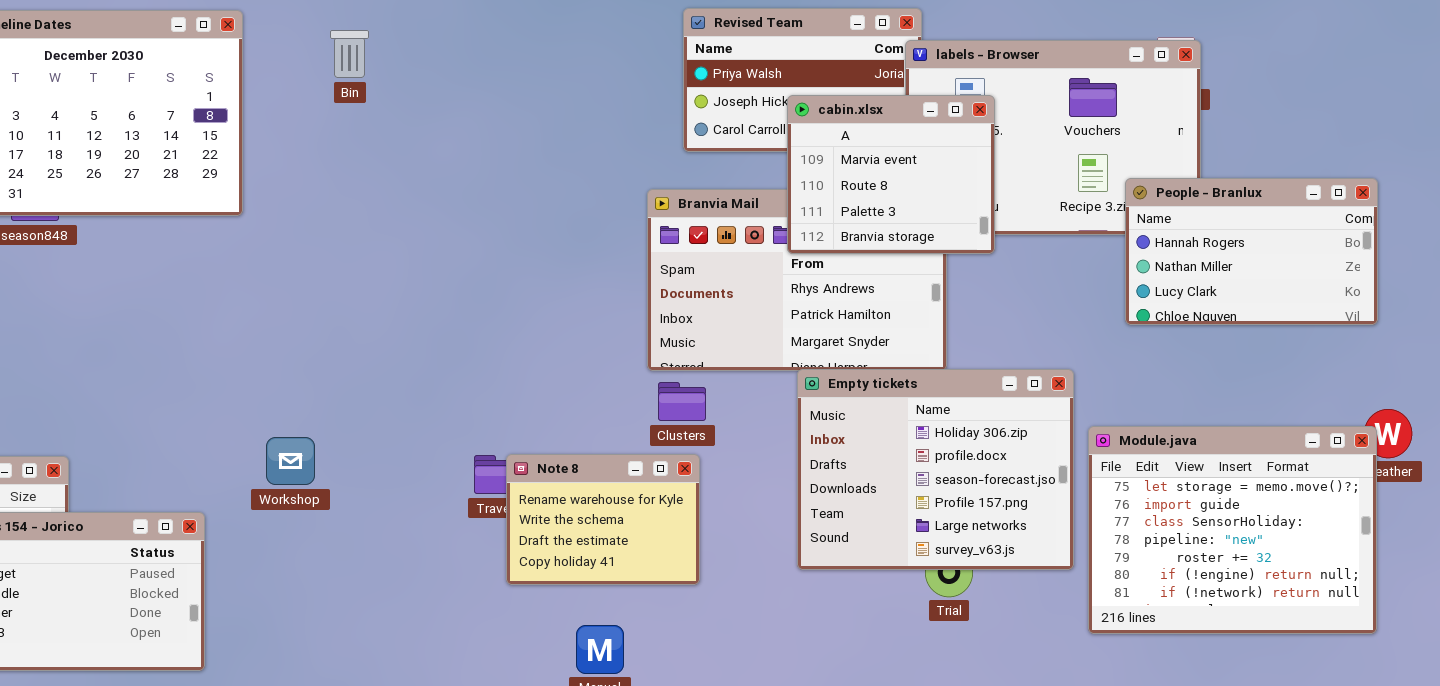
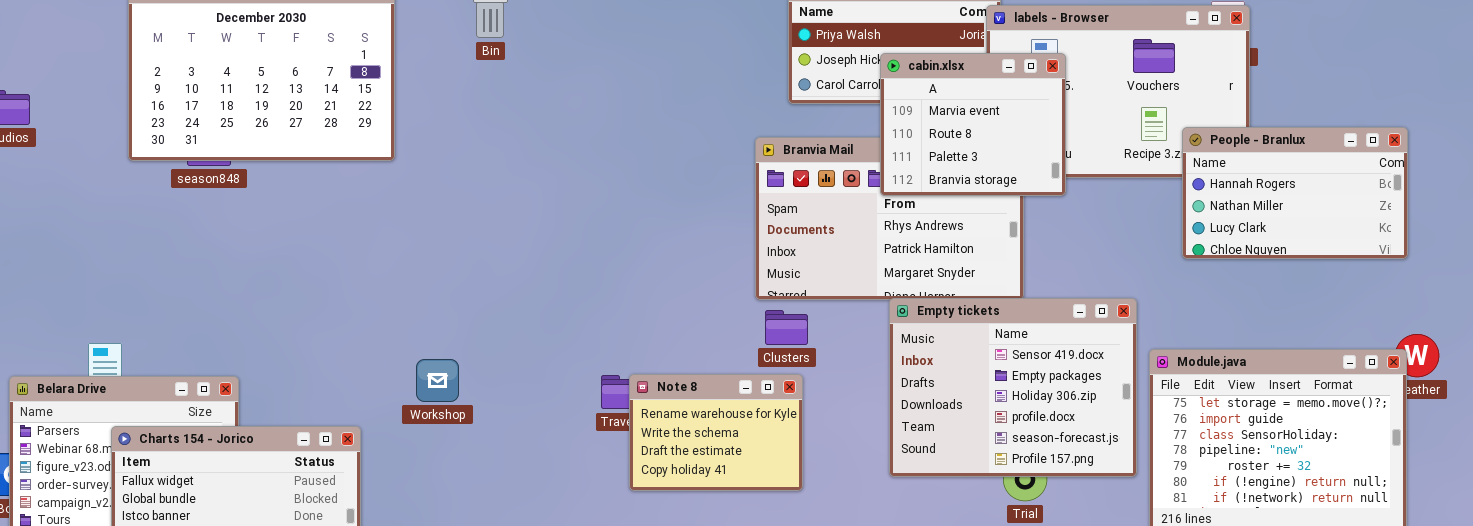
Empty tickets: [797,369,1074,570] -> [889,298,1137,477], scrolled up 2 rows

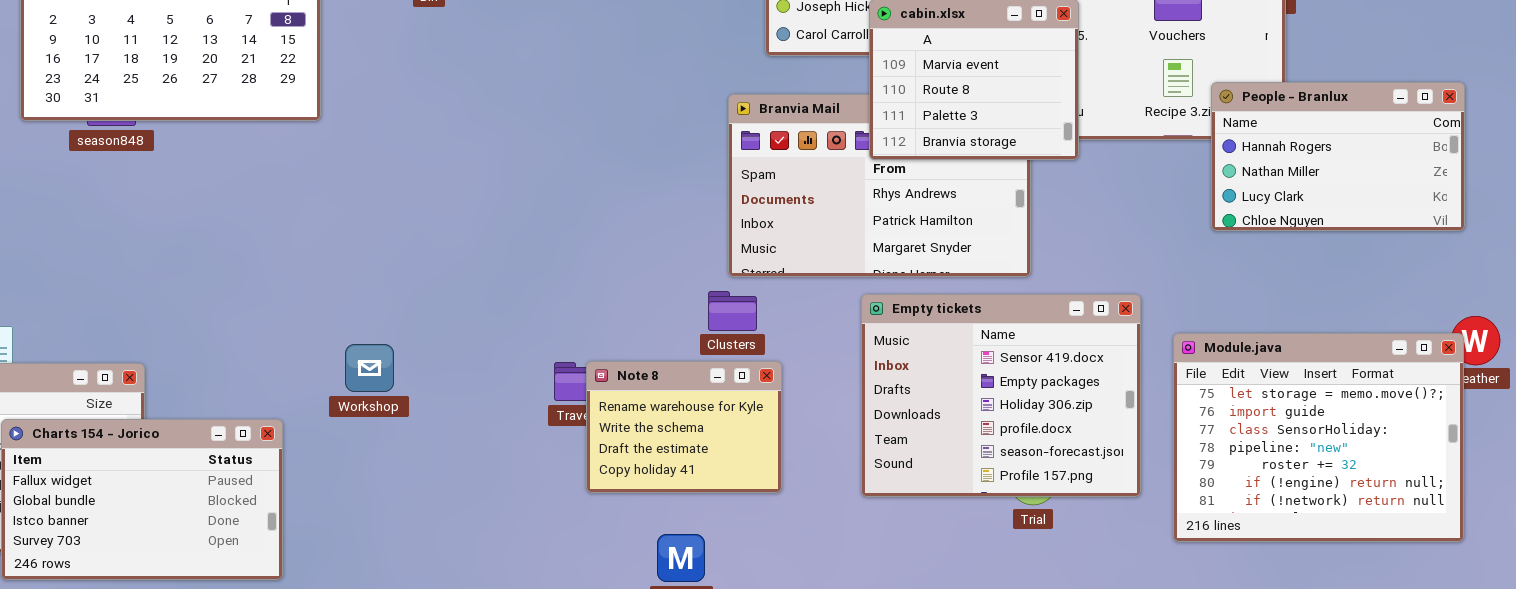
Empty tickets: [889,298,1137,477] -> [861,294,1141,497], moved
Clusters: [765,310,808,345] -> [708,291,757,331], moved

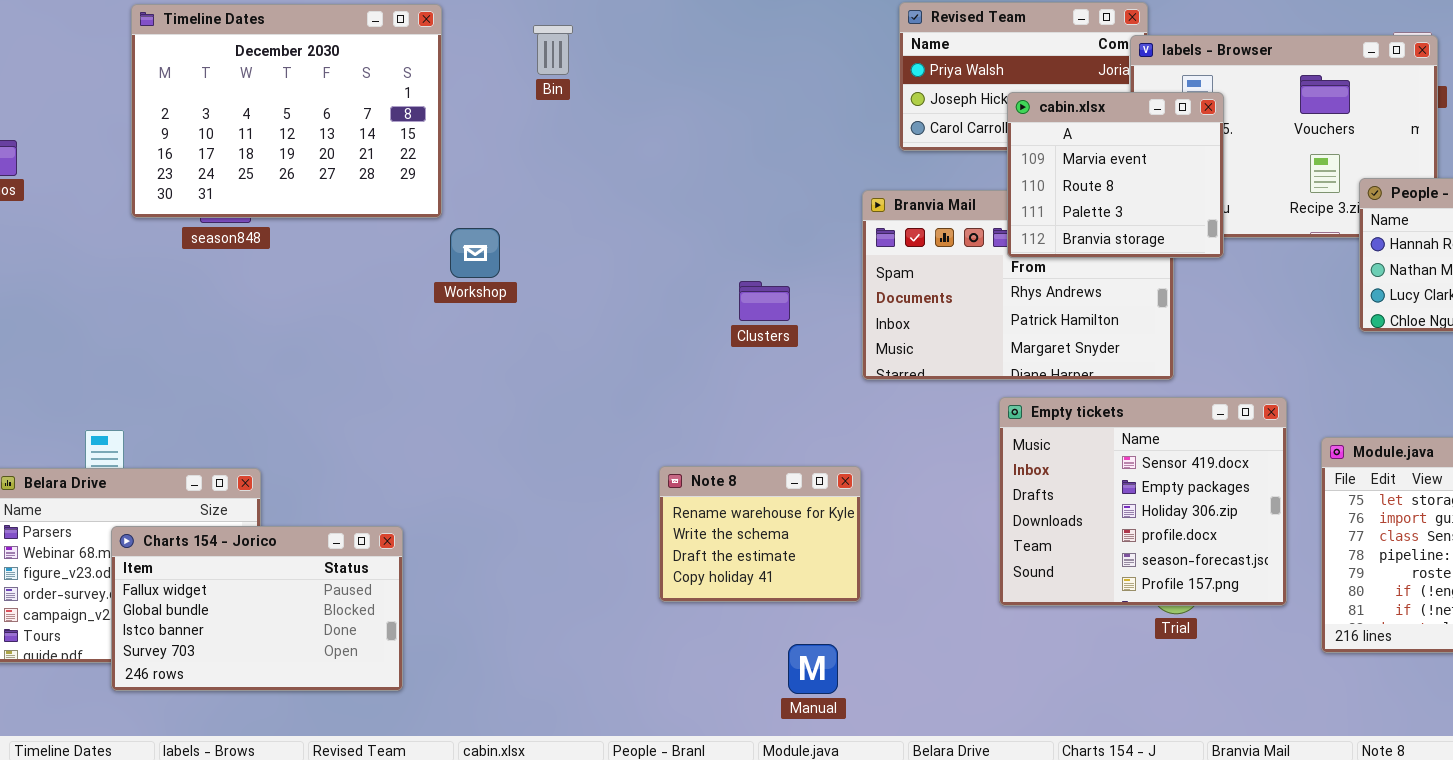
Clusters: [708,291,757,331] -> [739,281,790,321], moved
Workshop: [345,344,394,392] -> [450,228,500,278], moved
Note 8: [586,361,782,493] -> [659,466,861,602], moved

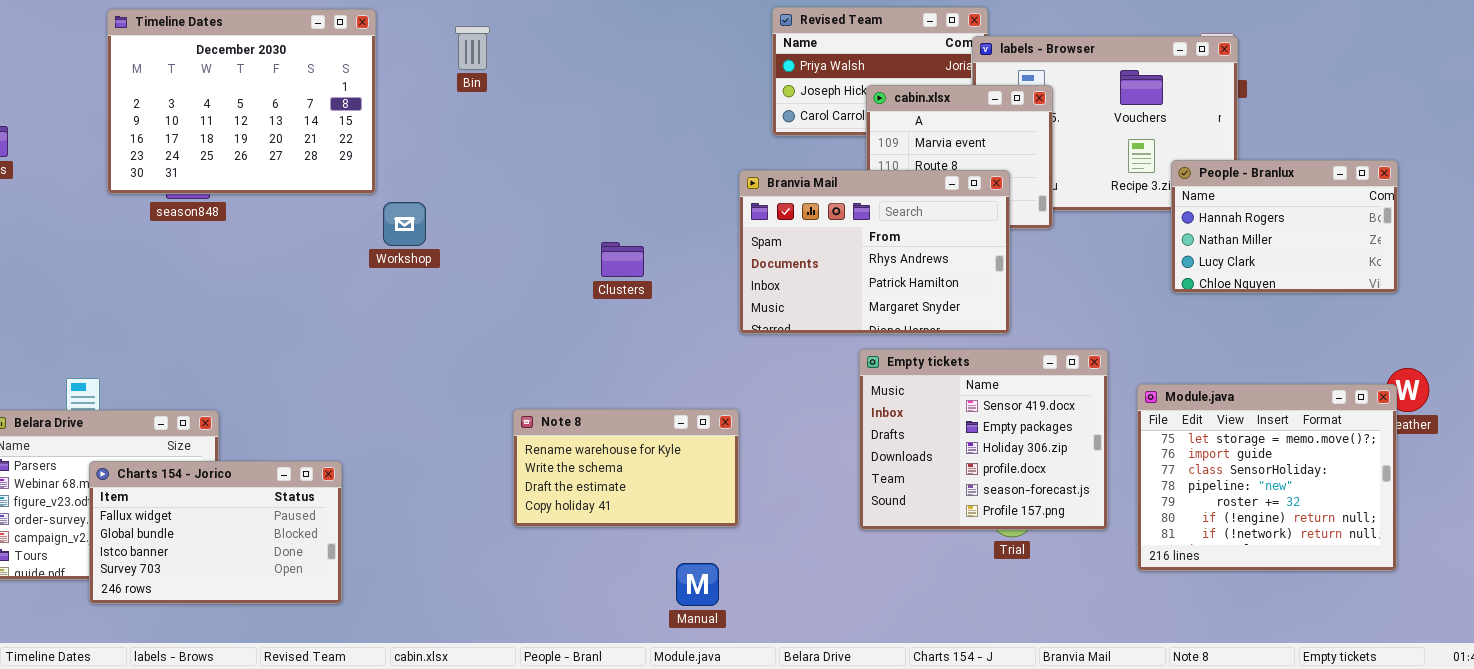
Branvia Mail: [862,190,1174,380] -> [739,170,1010,334], raised
Clusters: [739,281,790,321] -> [601,242,644,277], moved
Note 8: [659,466,861,602] -> [513,409,739,527], resized

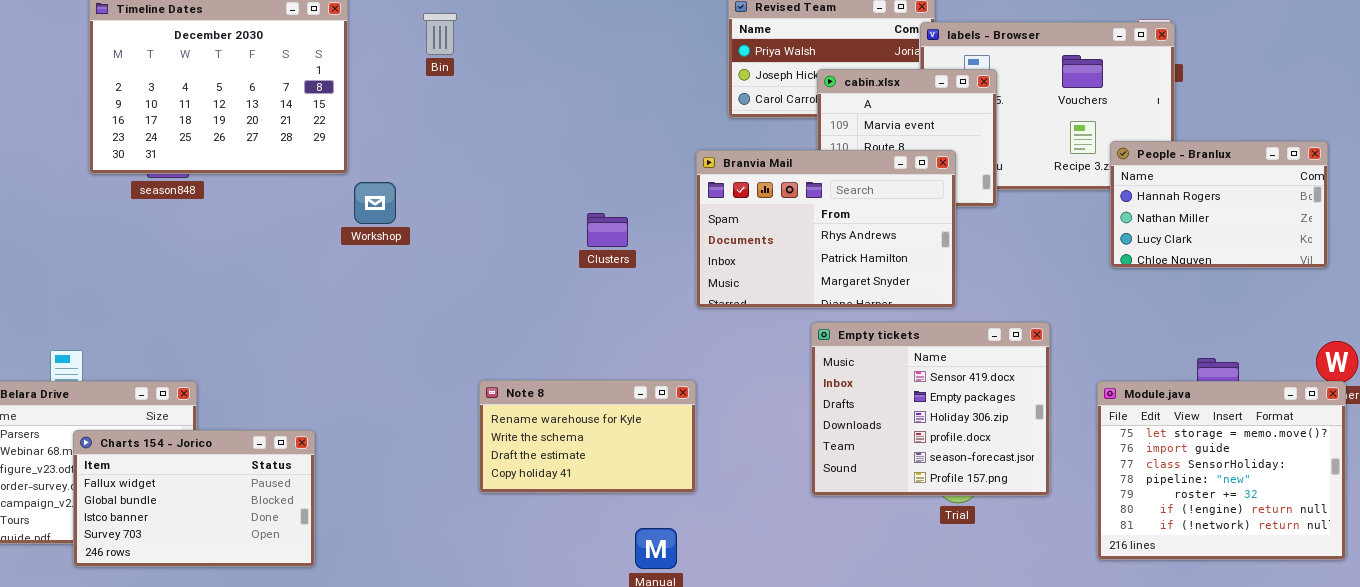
Clusters: [601,242,644,277] -> [587,213,628,247], moved
Module.java: [1137,384,1397,571] -> [1097,381,1346,560], moved

